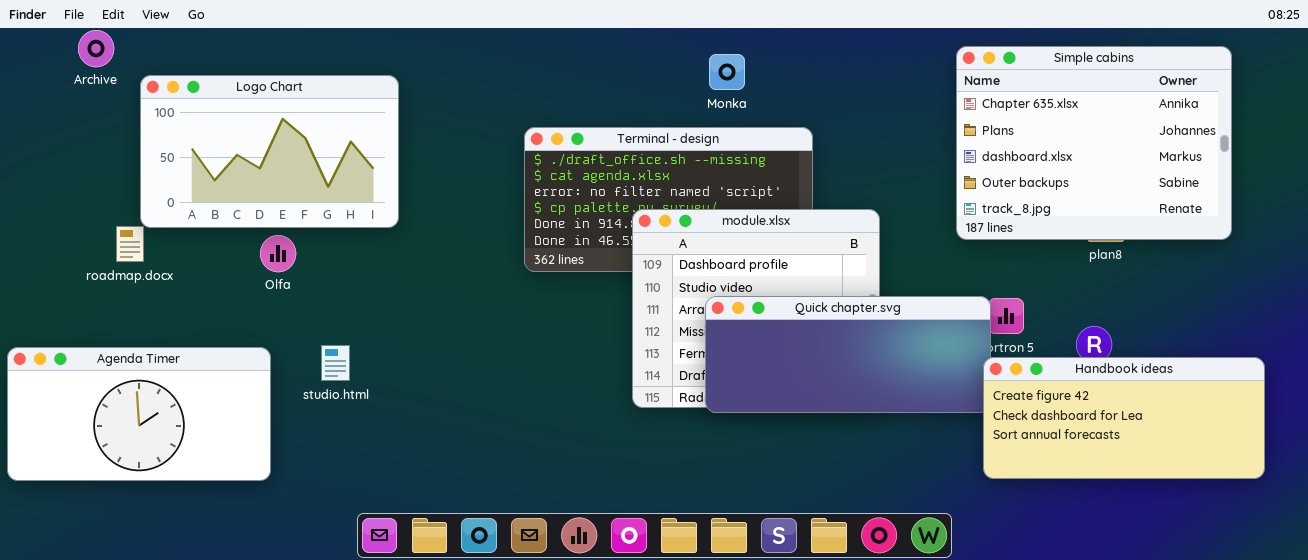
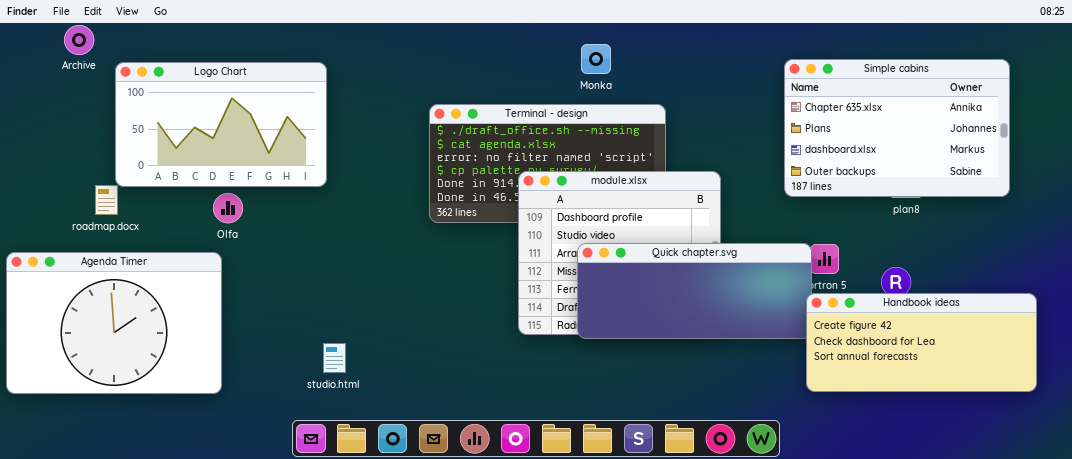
Simple cabins: [956,46,1232,240] -> [784,59,1010,197], resized
studio.html: [321,345,350,381] -> [323,343,346,373], moved
Agenda Timer: [7,347,271,481] -> [6,252,222,394], resized

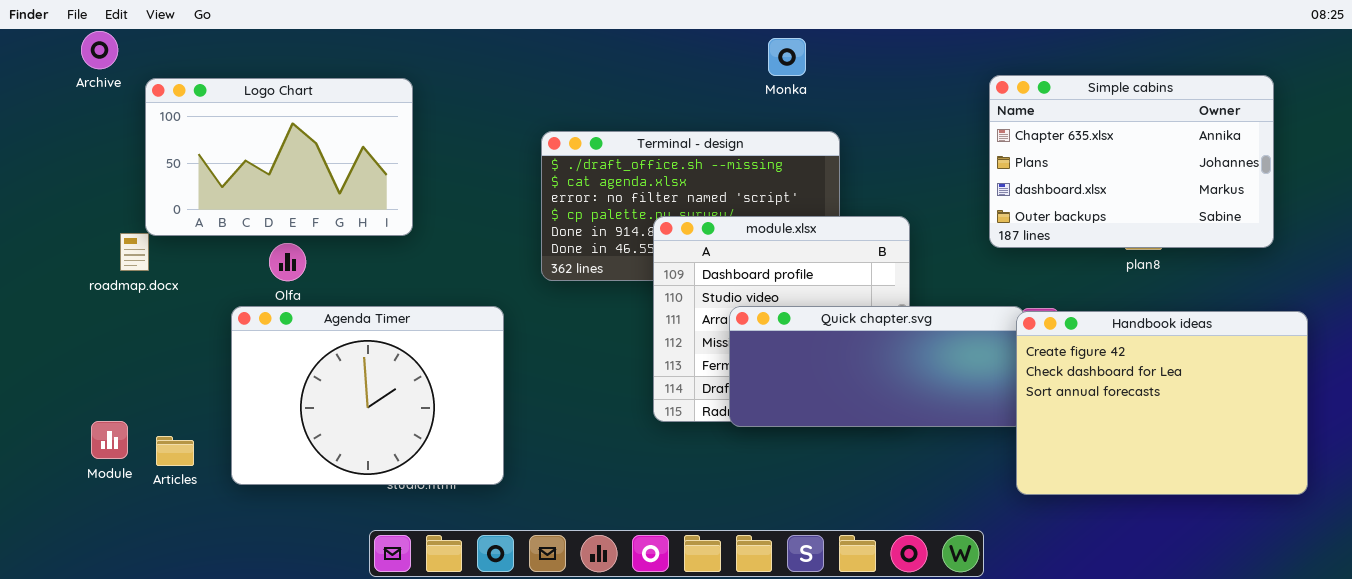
Monka: [581,44,611,74] -> [768,38,806,76], moved
Agenda Timer: [6,252,222,394] -> [231,306,504,485], moved
Handbook ideas: [806,293,1037,392] -> [1016,311,1308,495], resized

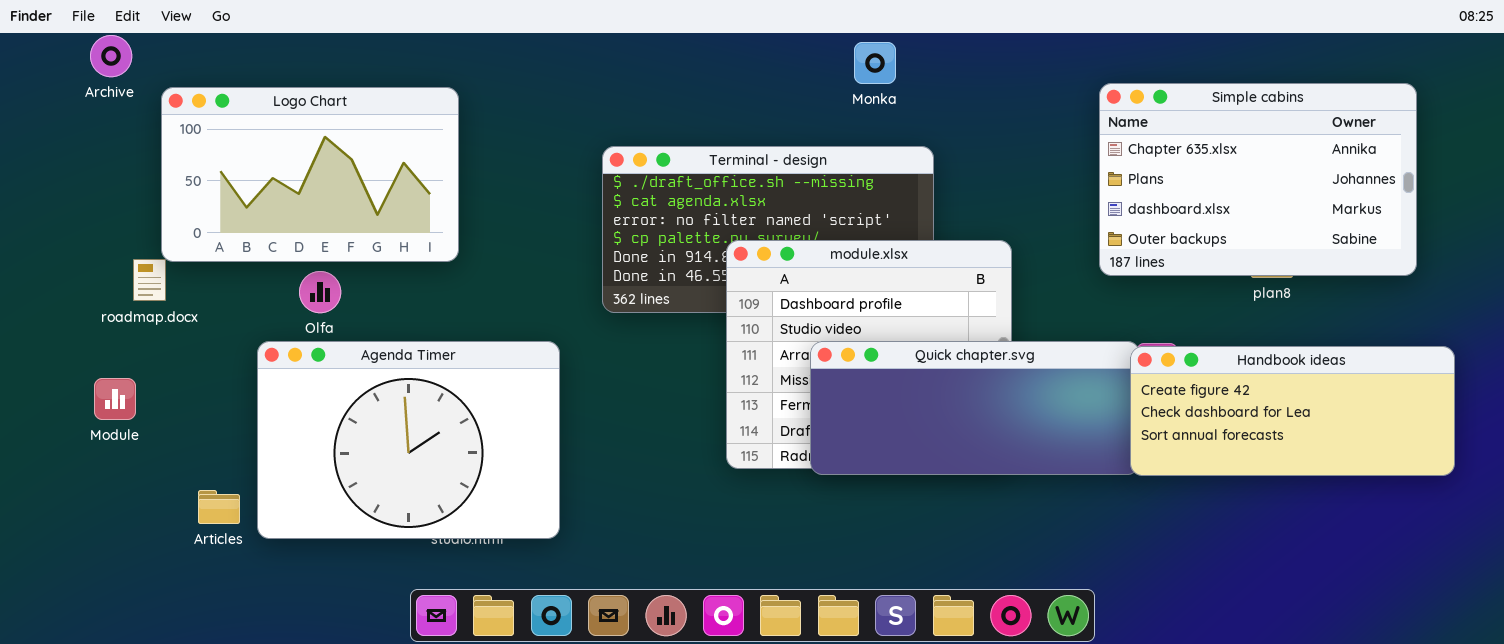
Handbook ideas: [1016,311,1308,495] -> [1130,346,1455,476], resized
Module: [91,421,128,459] -> [94,378,136,420], moved
Articles: [156,436,194,466] -> [198,490,240,524], moved

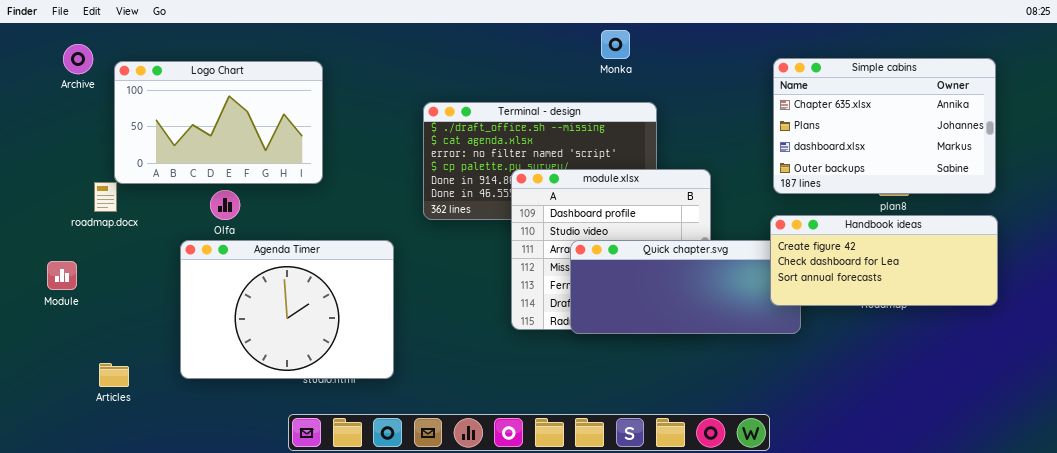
Archive: [90,35,132,77] -> [63,44,93,74], moved
Handbook ideas: [1130,346,1455,476] -> [770,215,998,306], moved
Module: [94,378,136,420] -> [47,261,77,290], moved
Articles: [198,490,240,524] -> [99,363,129,387], moved

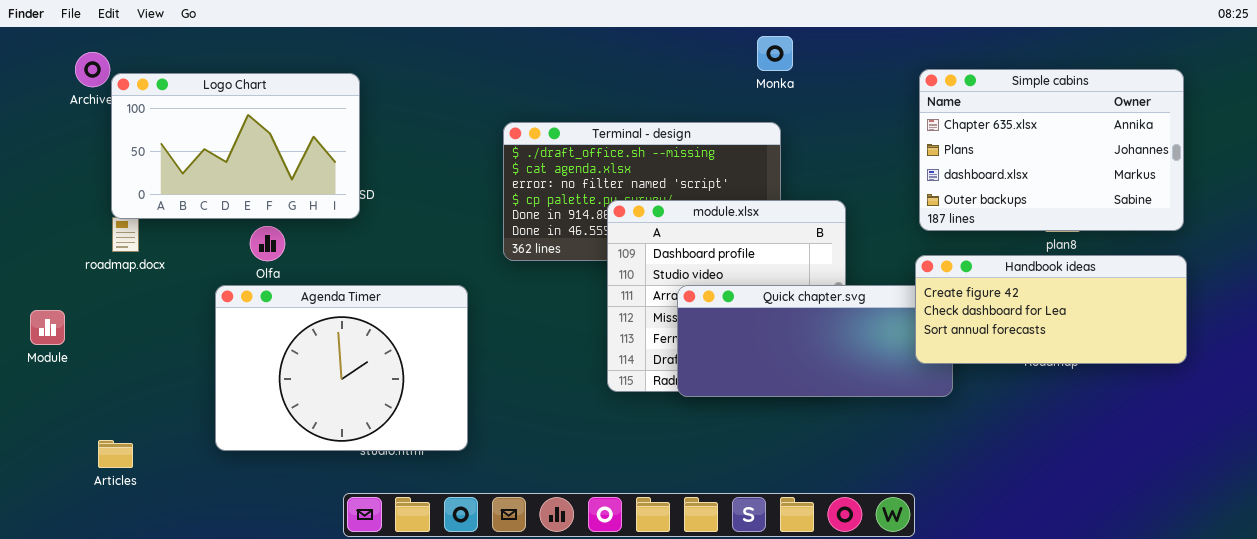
Monka: [601,30,630,59] -> [757,36,793,71], moved
Logo Chart: [114,61,323,184] -> [111,73,360,219], moved
Module: [47,261,77,290] -> [30,310,65,345], moved
Articles: [99,363,129,387] -> [98,440,133,468], moved

